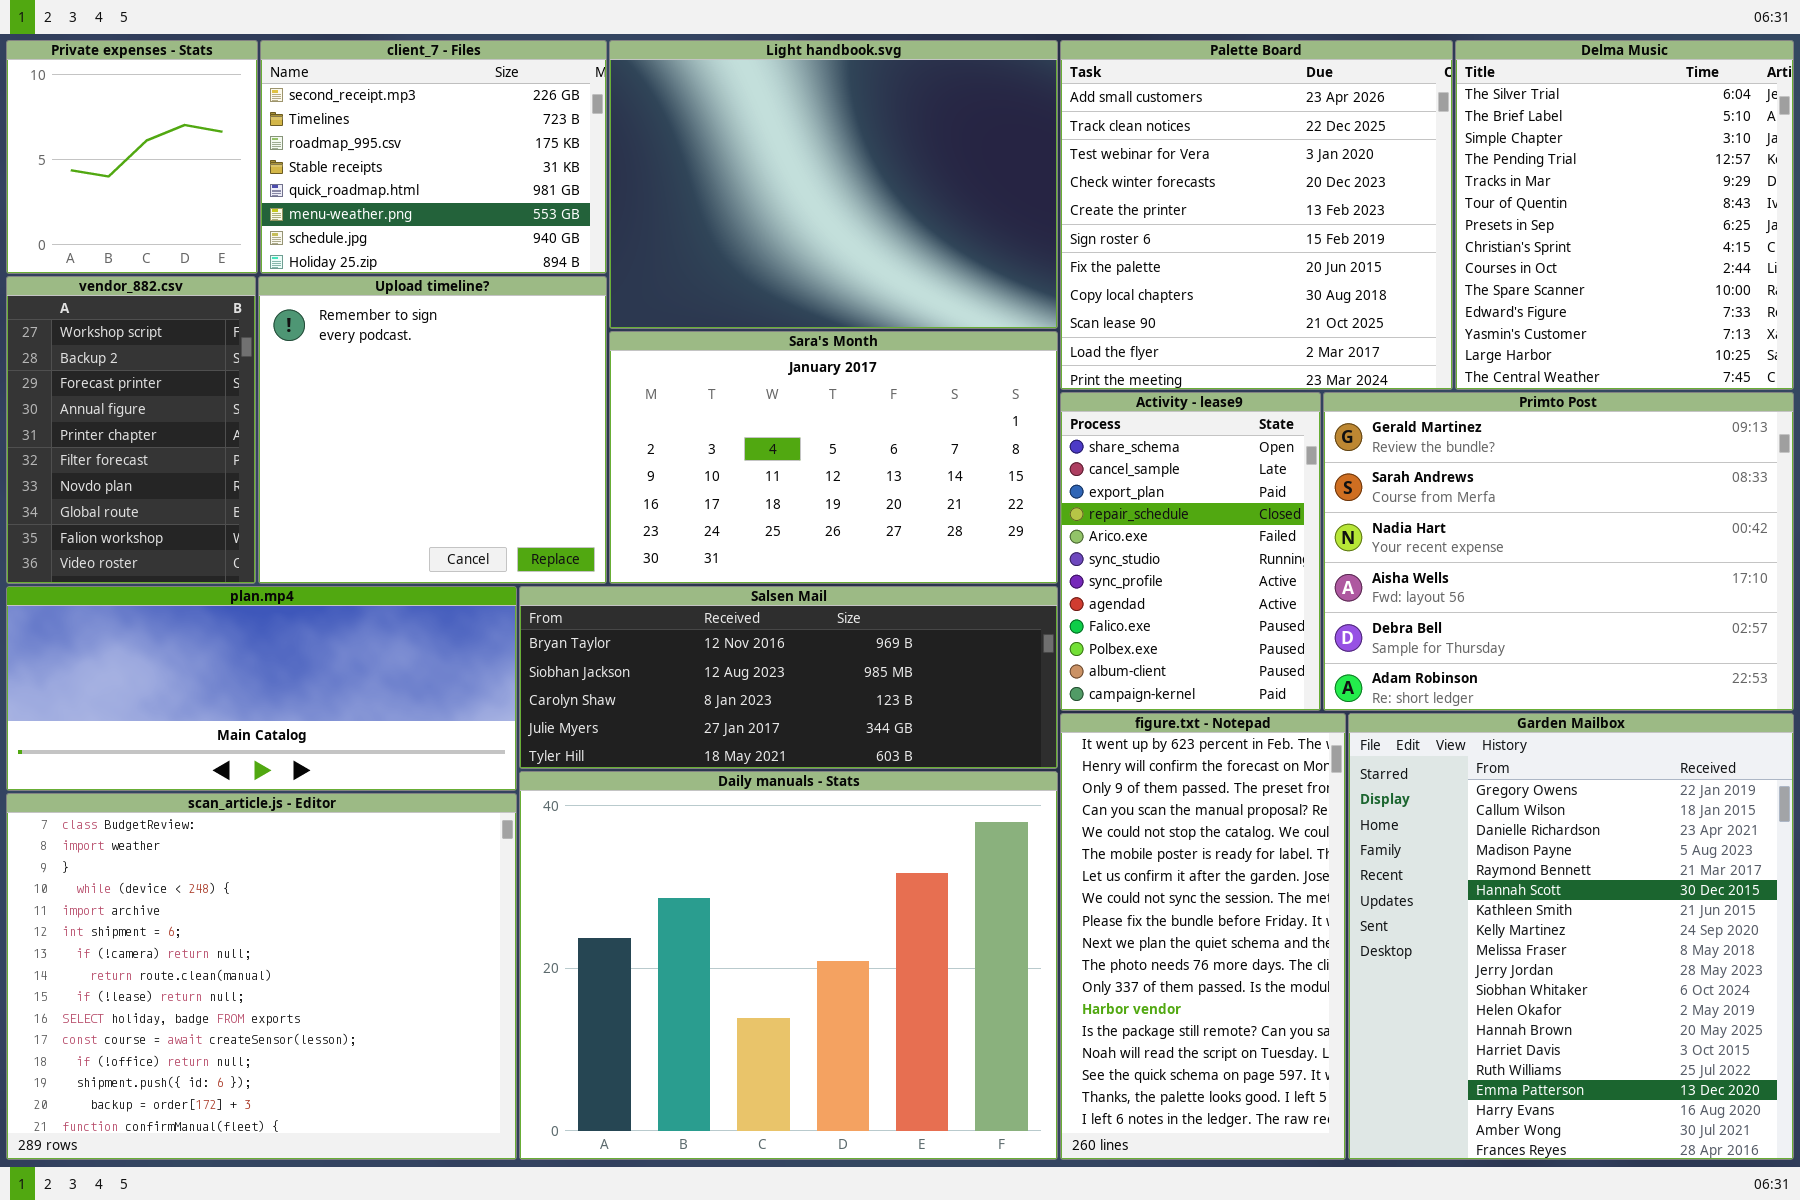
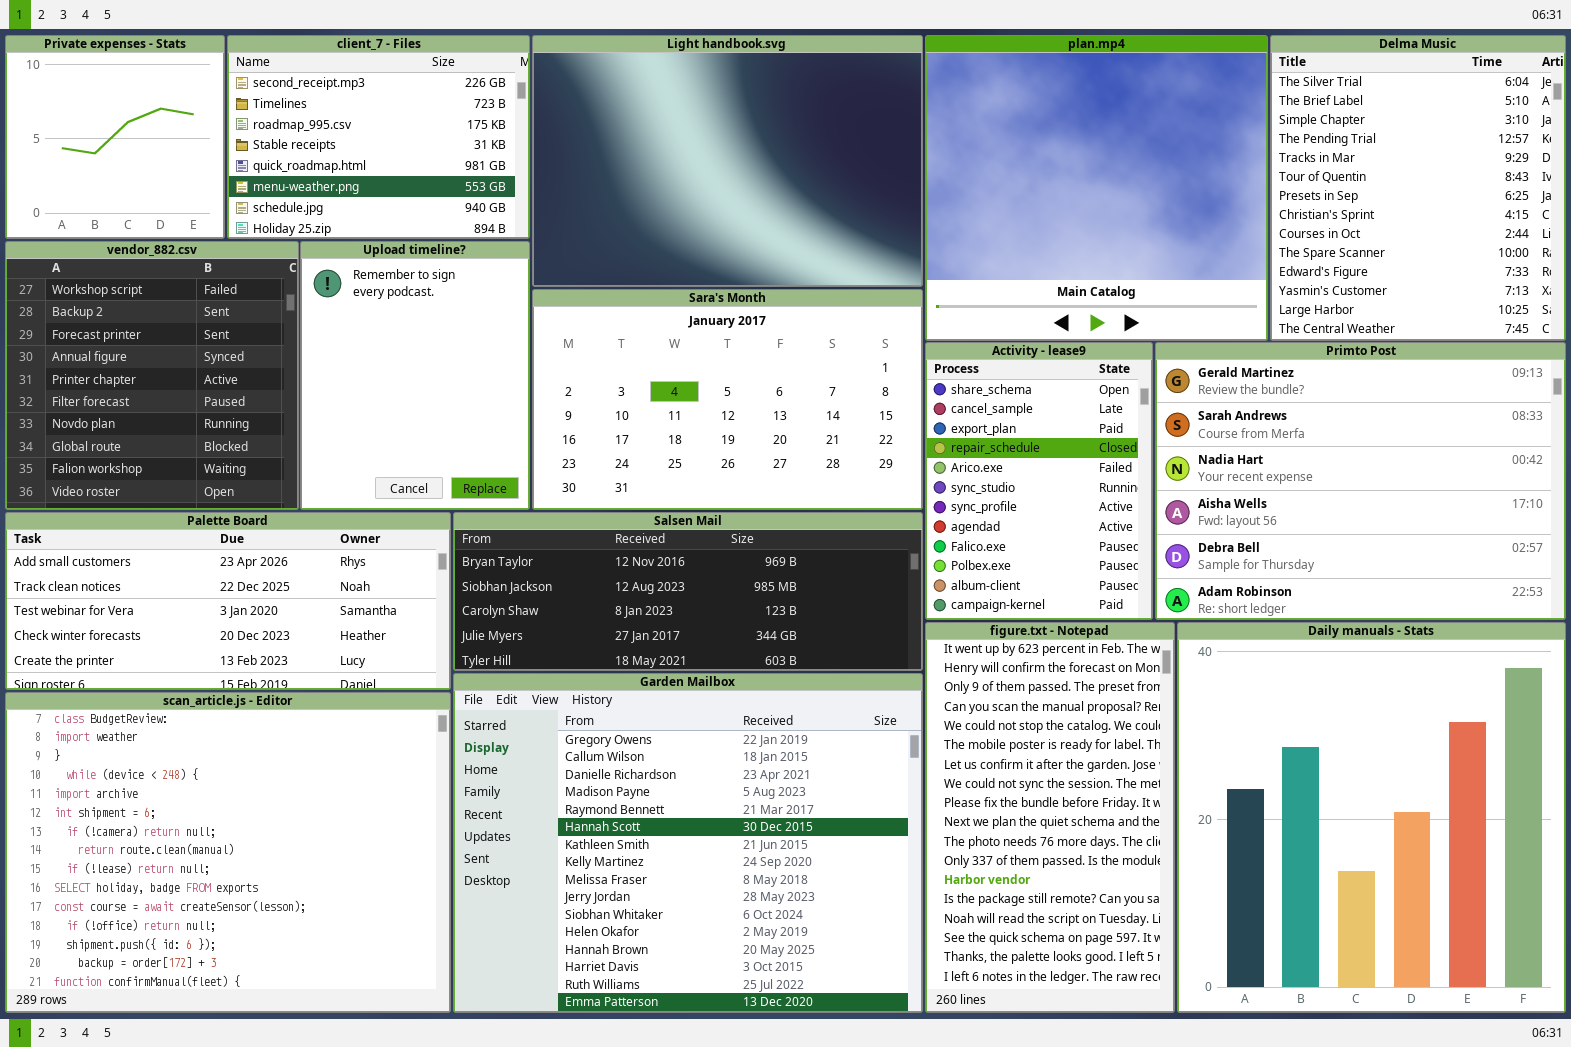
Palette Board: [1060,40,1453,390] -> [5,512,451,690], moved, resized
vendor_882.csv: [6,276,256,584] -> [5,241,299,510], resized
Upload timeline?: [258,276,607,584] -> [300,241,530,510], resized
plan.mp4: [6,586,517,791] -> [925,35,1268,341], moved, resized
Garden Mailbox: [1348,713,1794,1160] -> [453,673,923,1013], moved, resized
Daily manuals - Stats: [519,771,1058,1160] -> [1177,622,1566,1013], moved, resized

